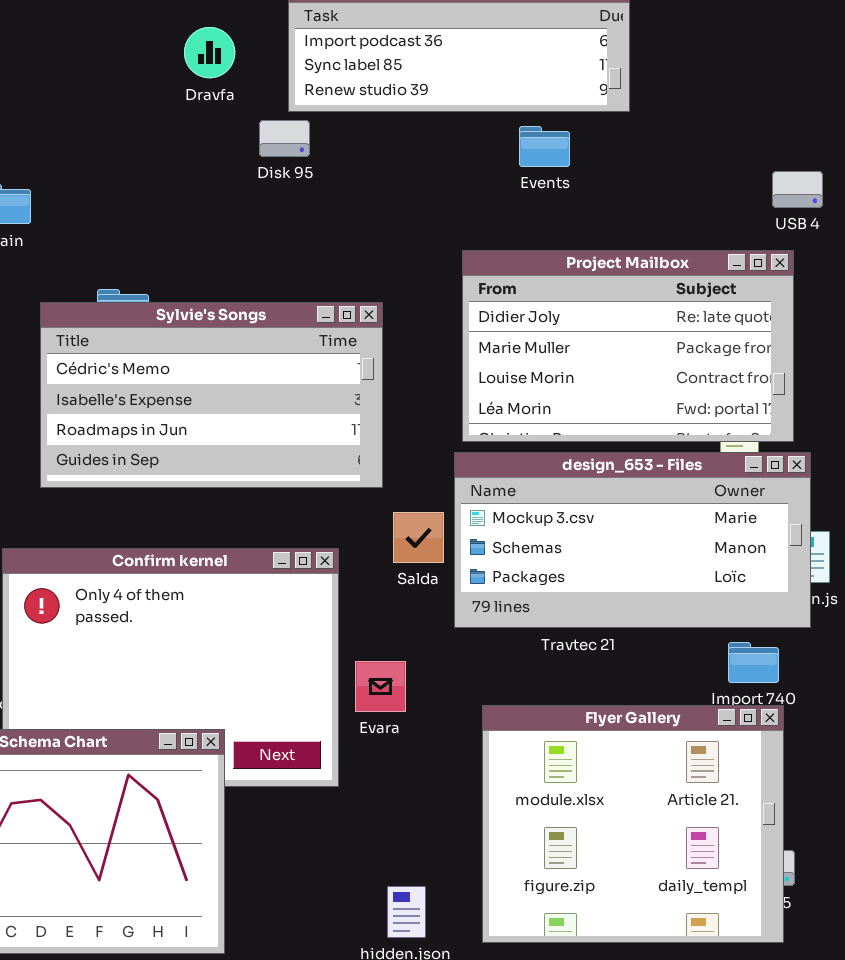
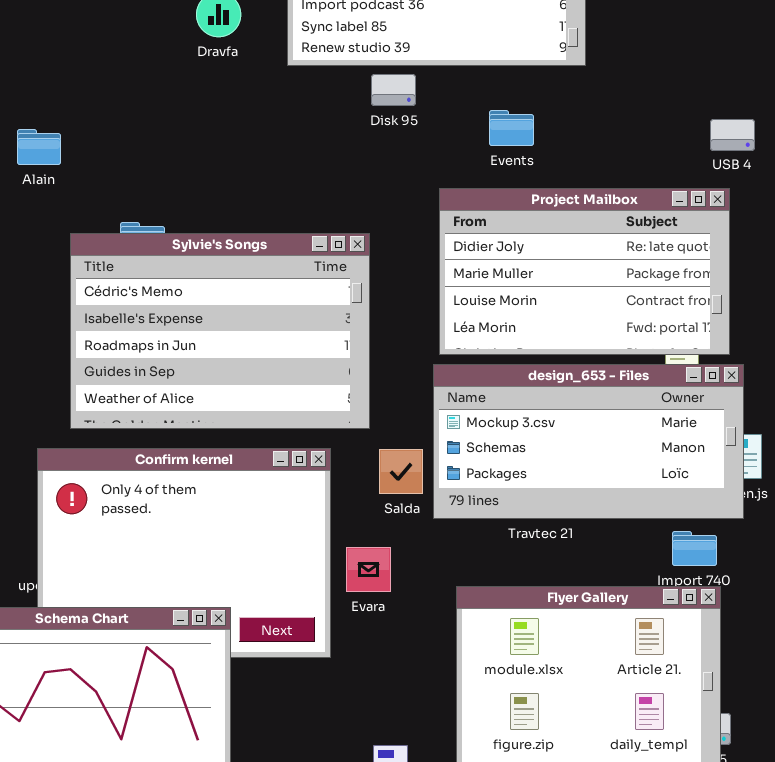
Disk 95: [259,120,310,157] -> [371,74,416,106], moved
Events: [519,126,570,167] -> [489,110,534,146], moved
Sylvie's Songs: [40,302,383,488] -> [70,233,370,429], resized
Salda: [393,512,444,563] -> [379,449,423,494], moved

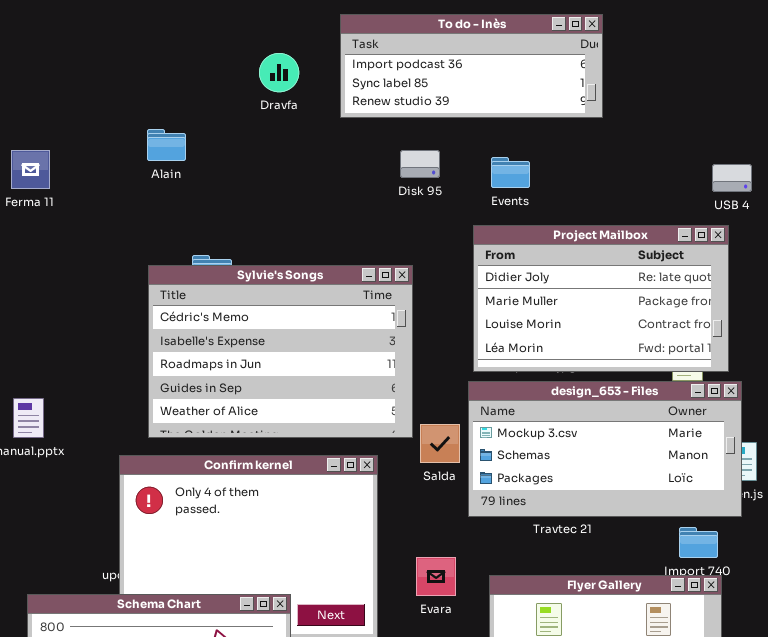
Disk 95: [371,74,416,106] -> [400,150,440,178], moved
Events: [489,110,534,146] -> [491,157,530,188], moved
Alain: [17,129,61,165] -> [147,129,186,161], moved
Salda: [379,449,423,494] -> [420,424,460,463], moved
Evara: [346,547,391,592] -> [416,557,456,596], moved

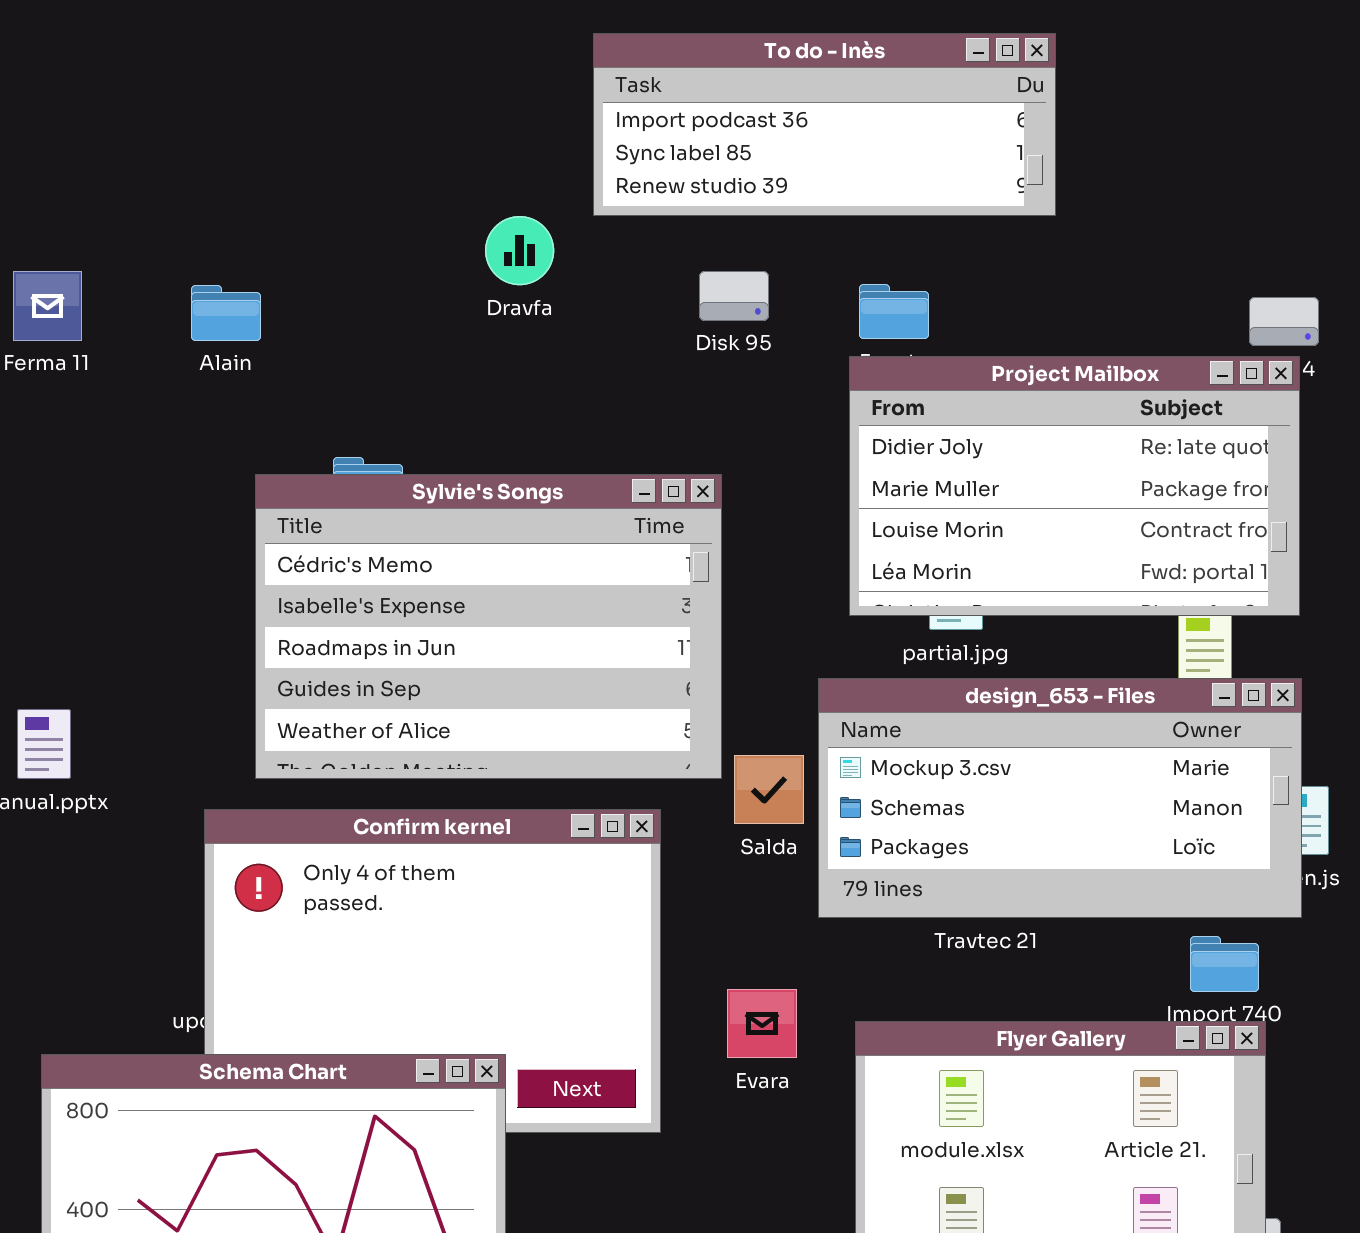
Dravfa: [259,53,299,92] -> [485,216,554,285], moved
Alain: [147,129,186,161] -> [191,285,261,341], moved
Project Mailbox: [473,225,729,372] -> [849,356,1300,616], moved

